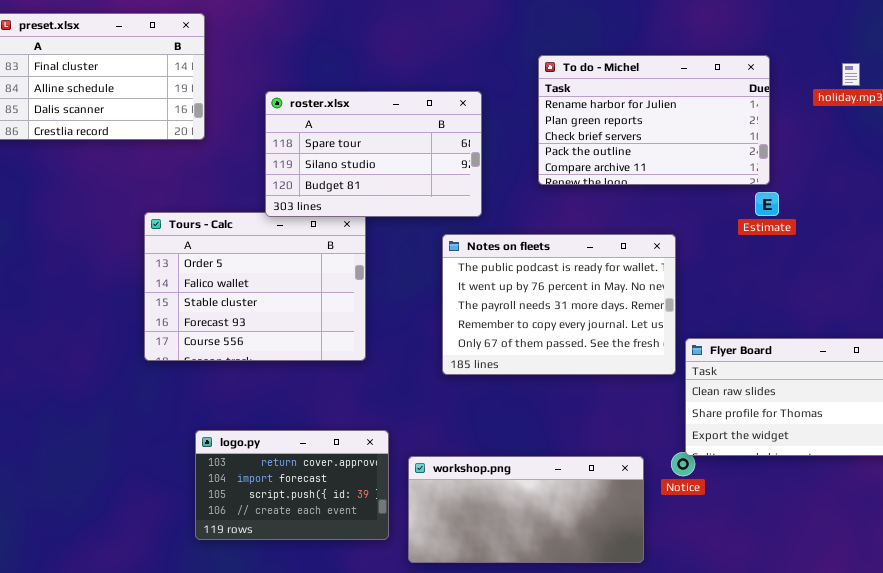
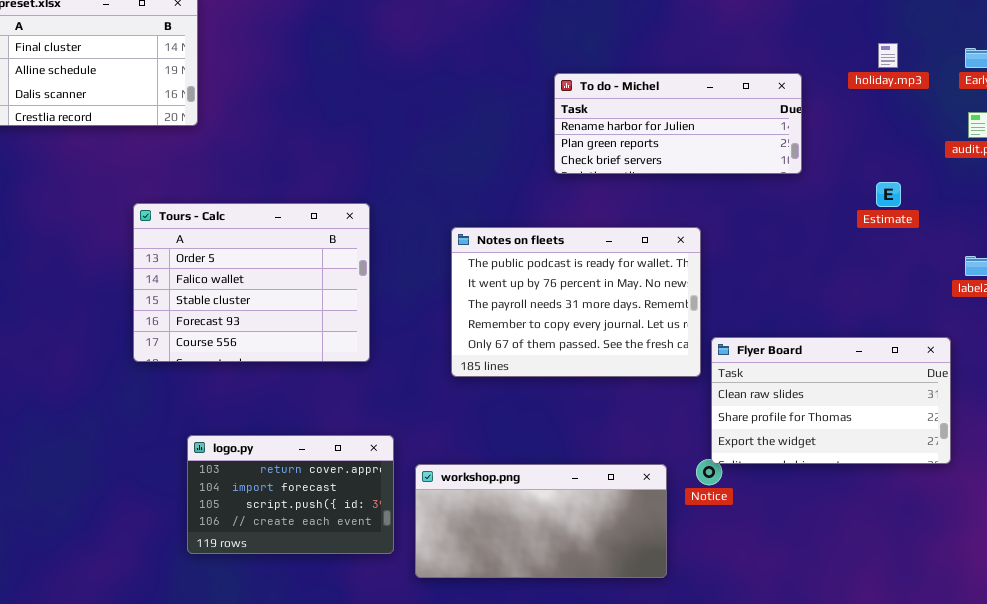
To do - Michel: [538,55,770,185] -> [554,73,802,174], resized
roster.xlsx: [265,91,482,217] -> none, closed
Estimate: [755,192,779,216] -> [876,182,901,207], moved

